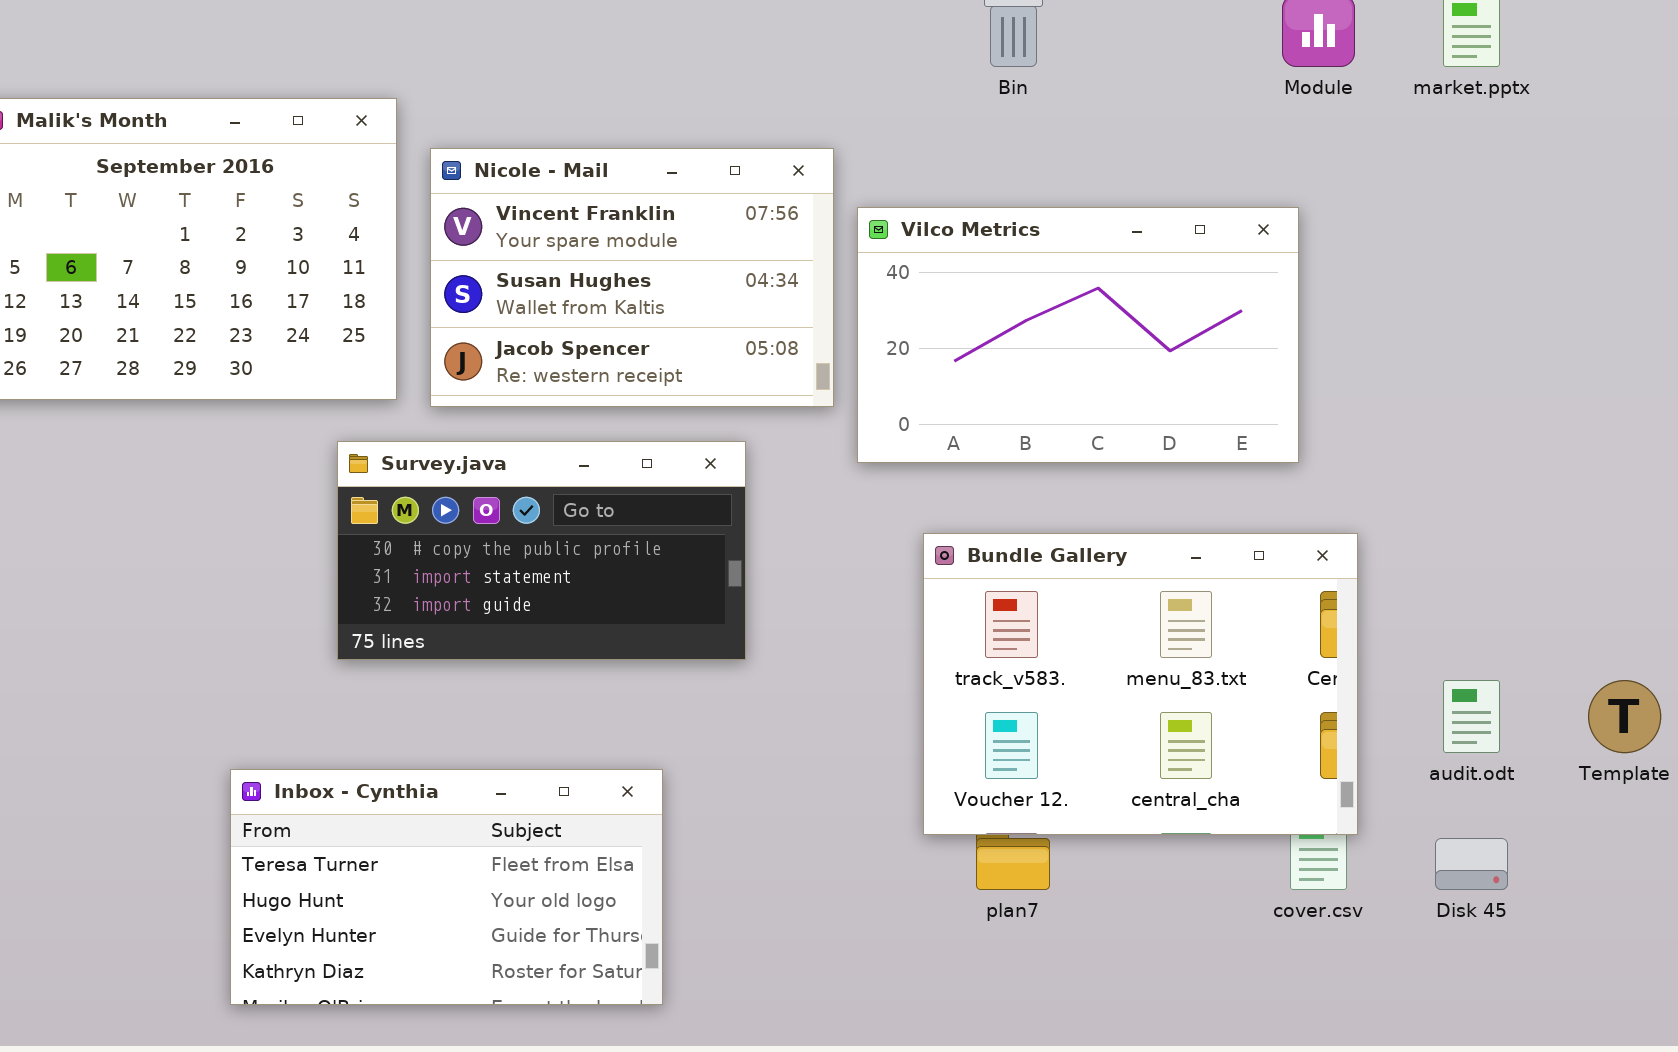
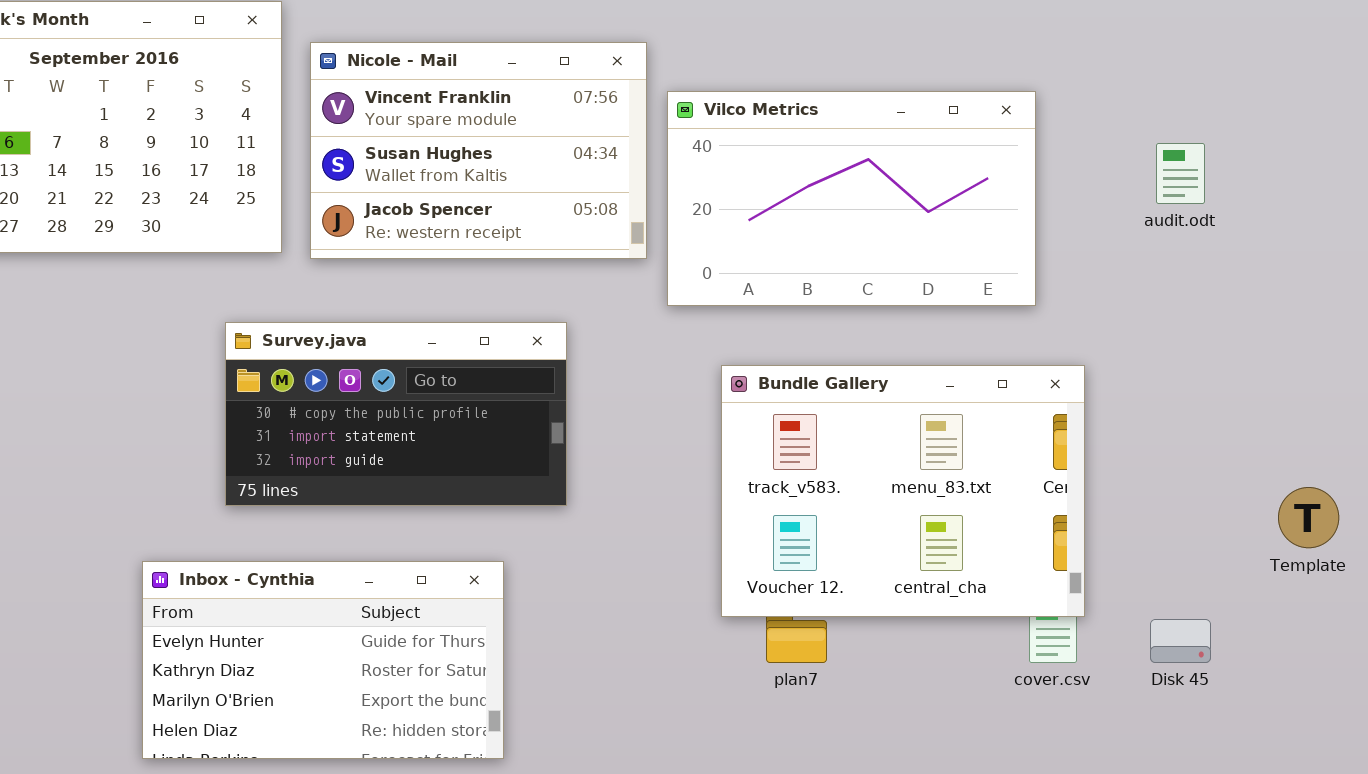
Survey.java: [337,441,746,660] -> [225,322,567,506], moved
audit.odt: [1443,680,1500,753] -> [1156,143,1205,204], moved
Inbox - Cynthia: [230,769,663,1005] -> [142,561,504,759], scrolled down 2 rows

